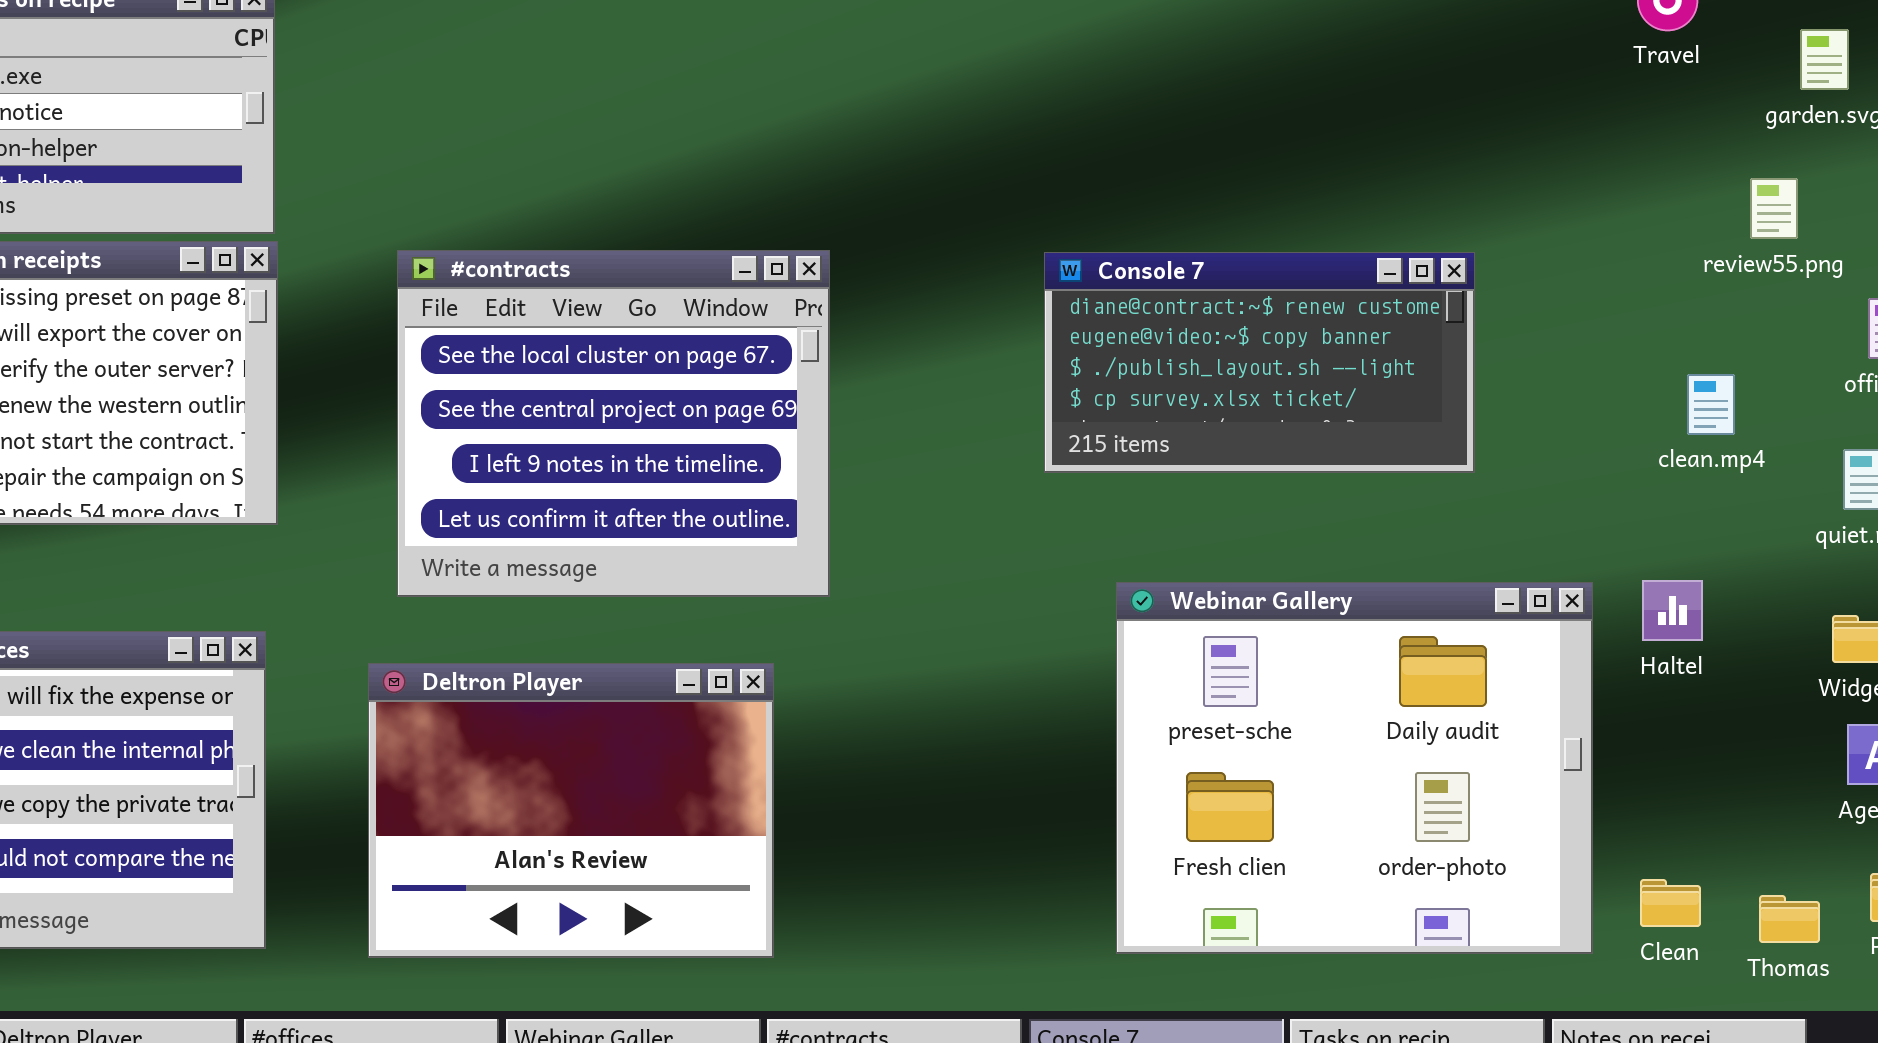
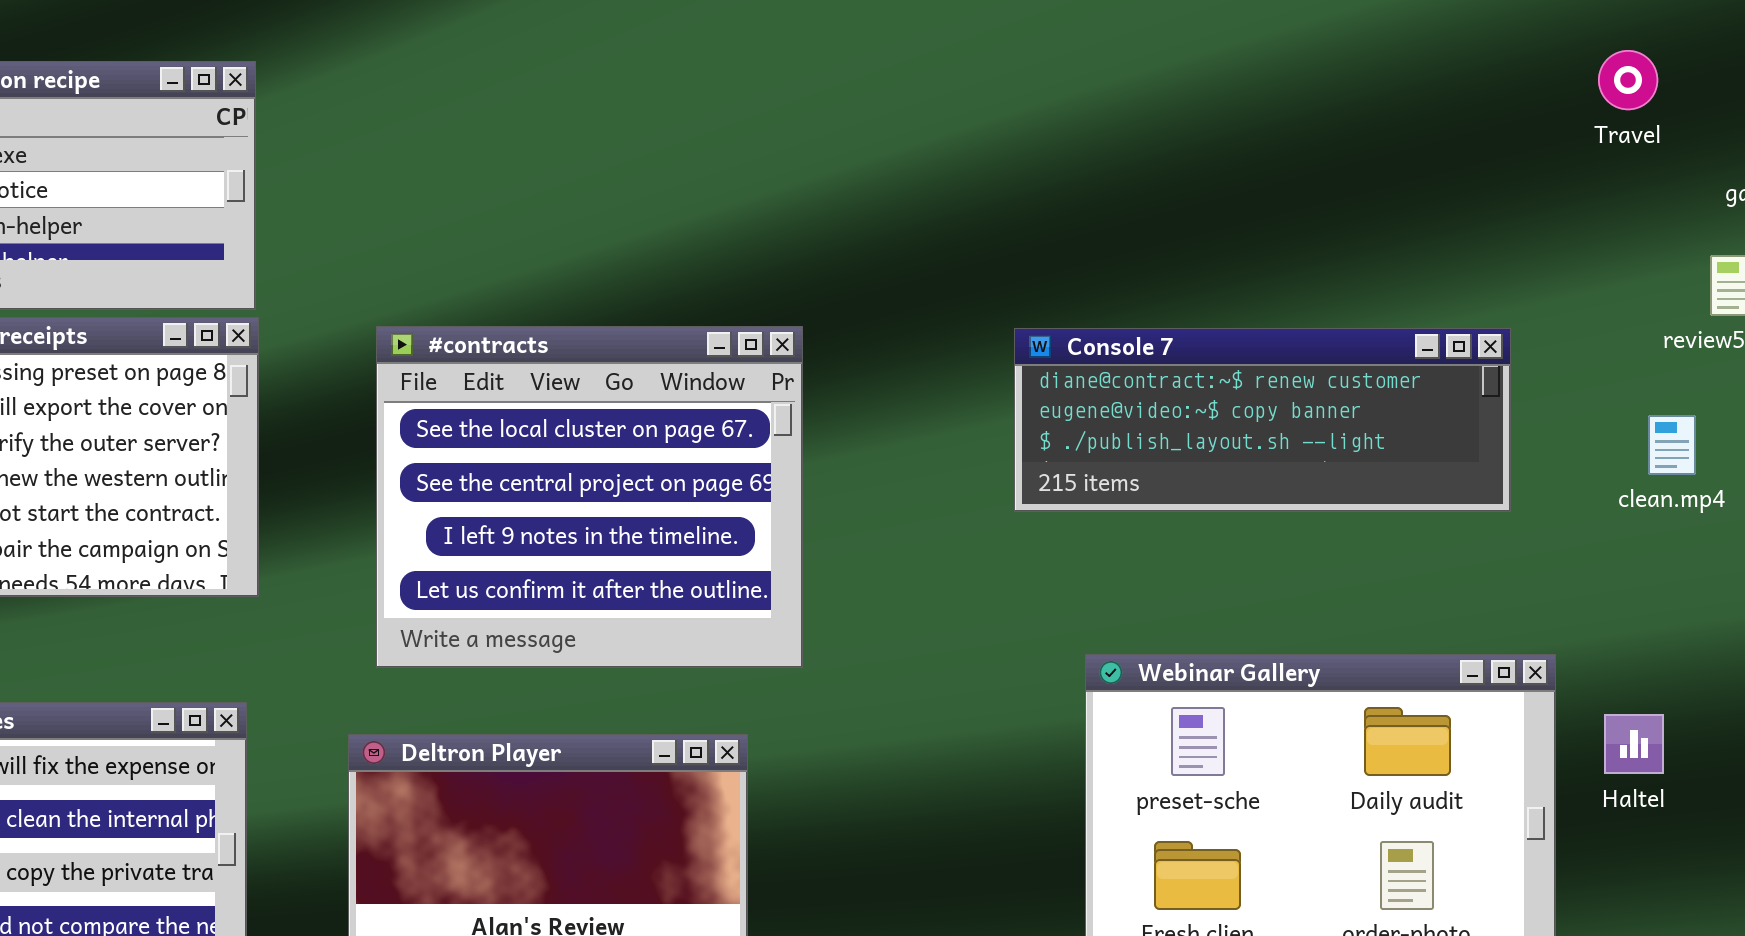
Console 7: [1044,252,1475,473] -> [1014,328,1511,512], resized
clean.mp4: [1687,374,1735,435] -> [1648,415,1696,475], moved
Haltel: [1642,580,1703,641] -> [1604,714,1664,774], moved

